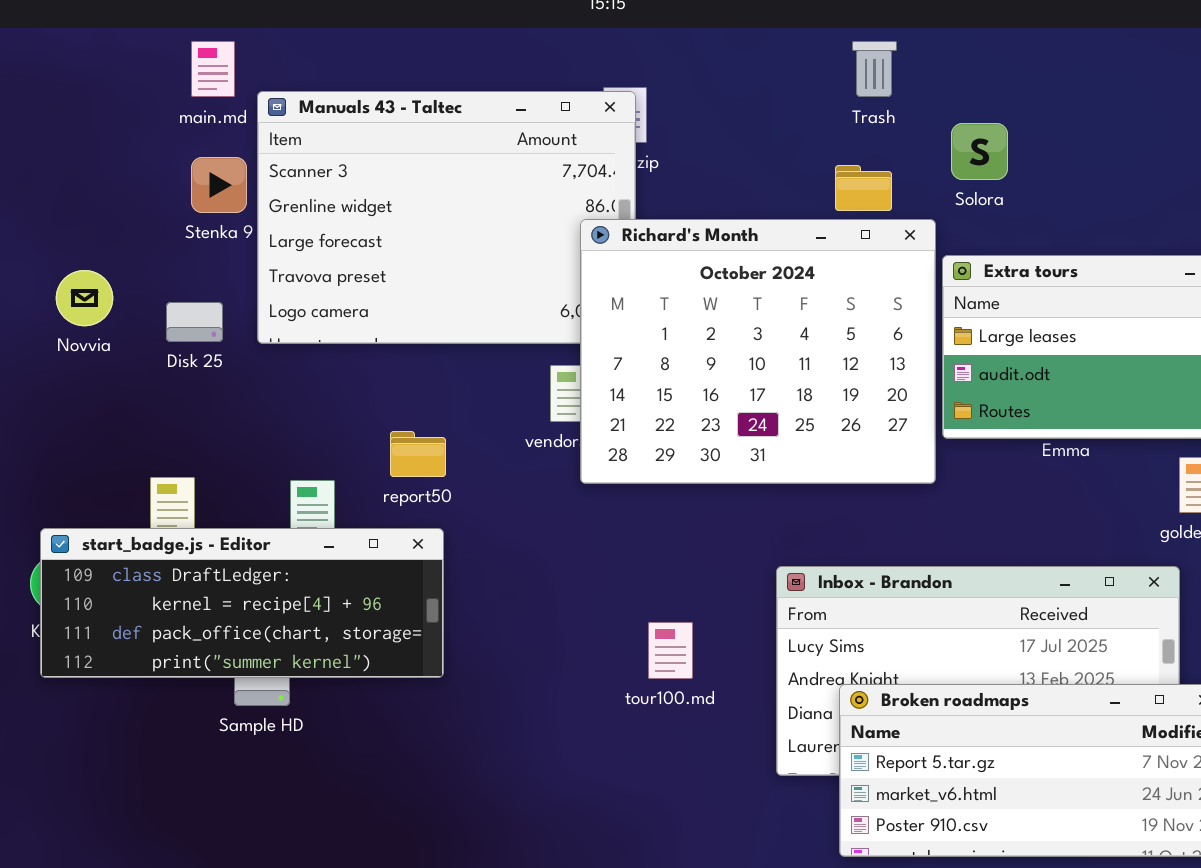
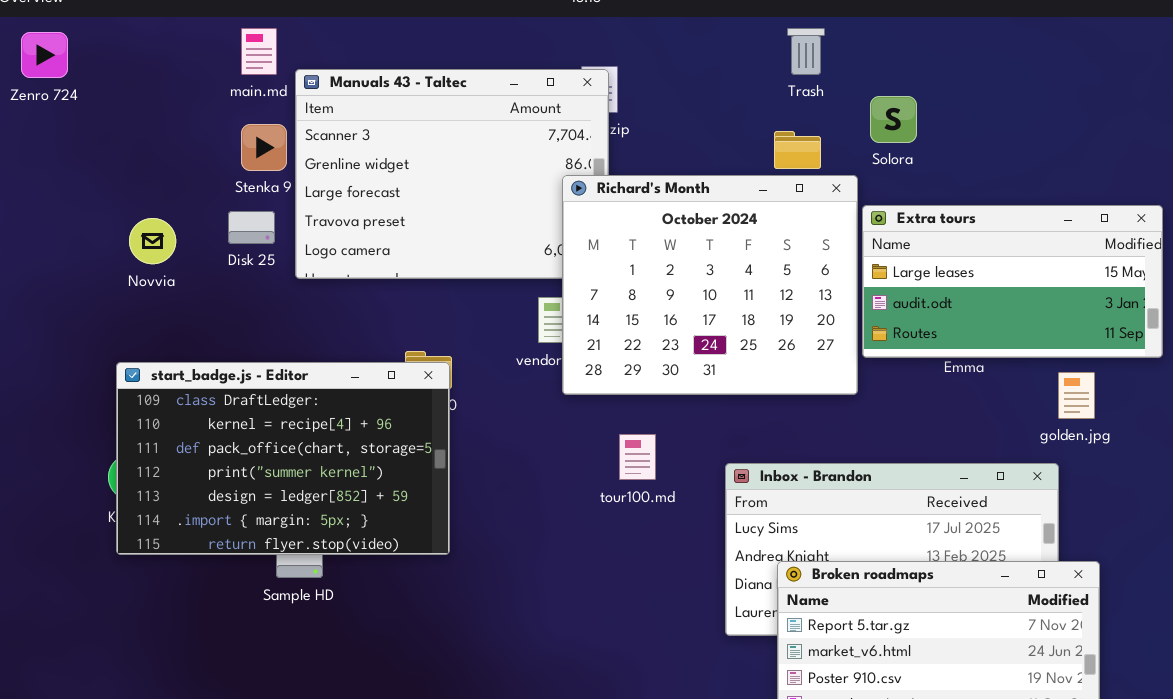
Disk 25: [166,302,223,342] -> [228,211,275,244], moved
start_badge.js - Editor: [40,528,444,678] -> [116,362,450,555], resized
tour100.md: [648,622,693,679] -> [619,434,656,480], moved

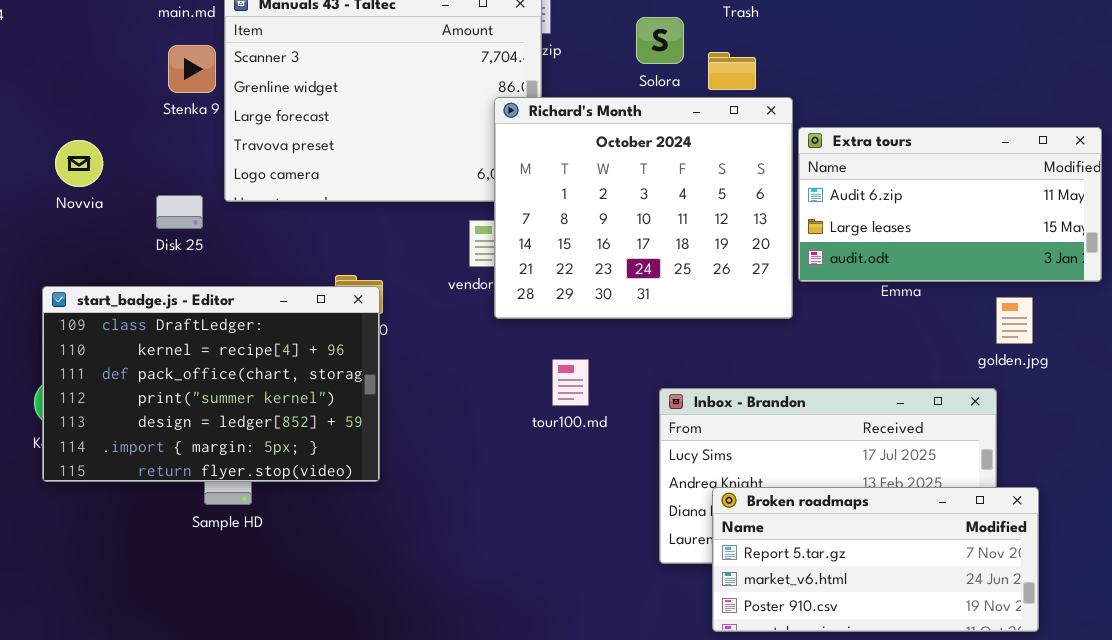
Solora: [870,96,917,143] -> [636,17,684,64], moved
Extra tours: [862,205,1163,358] -> [798,127,1102,282], scrolled up 1 row
Disk 25: [228,211,275,244] -> [156,195,203,229], moved

